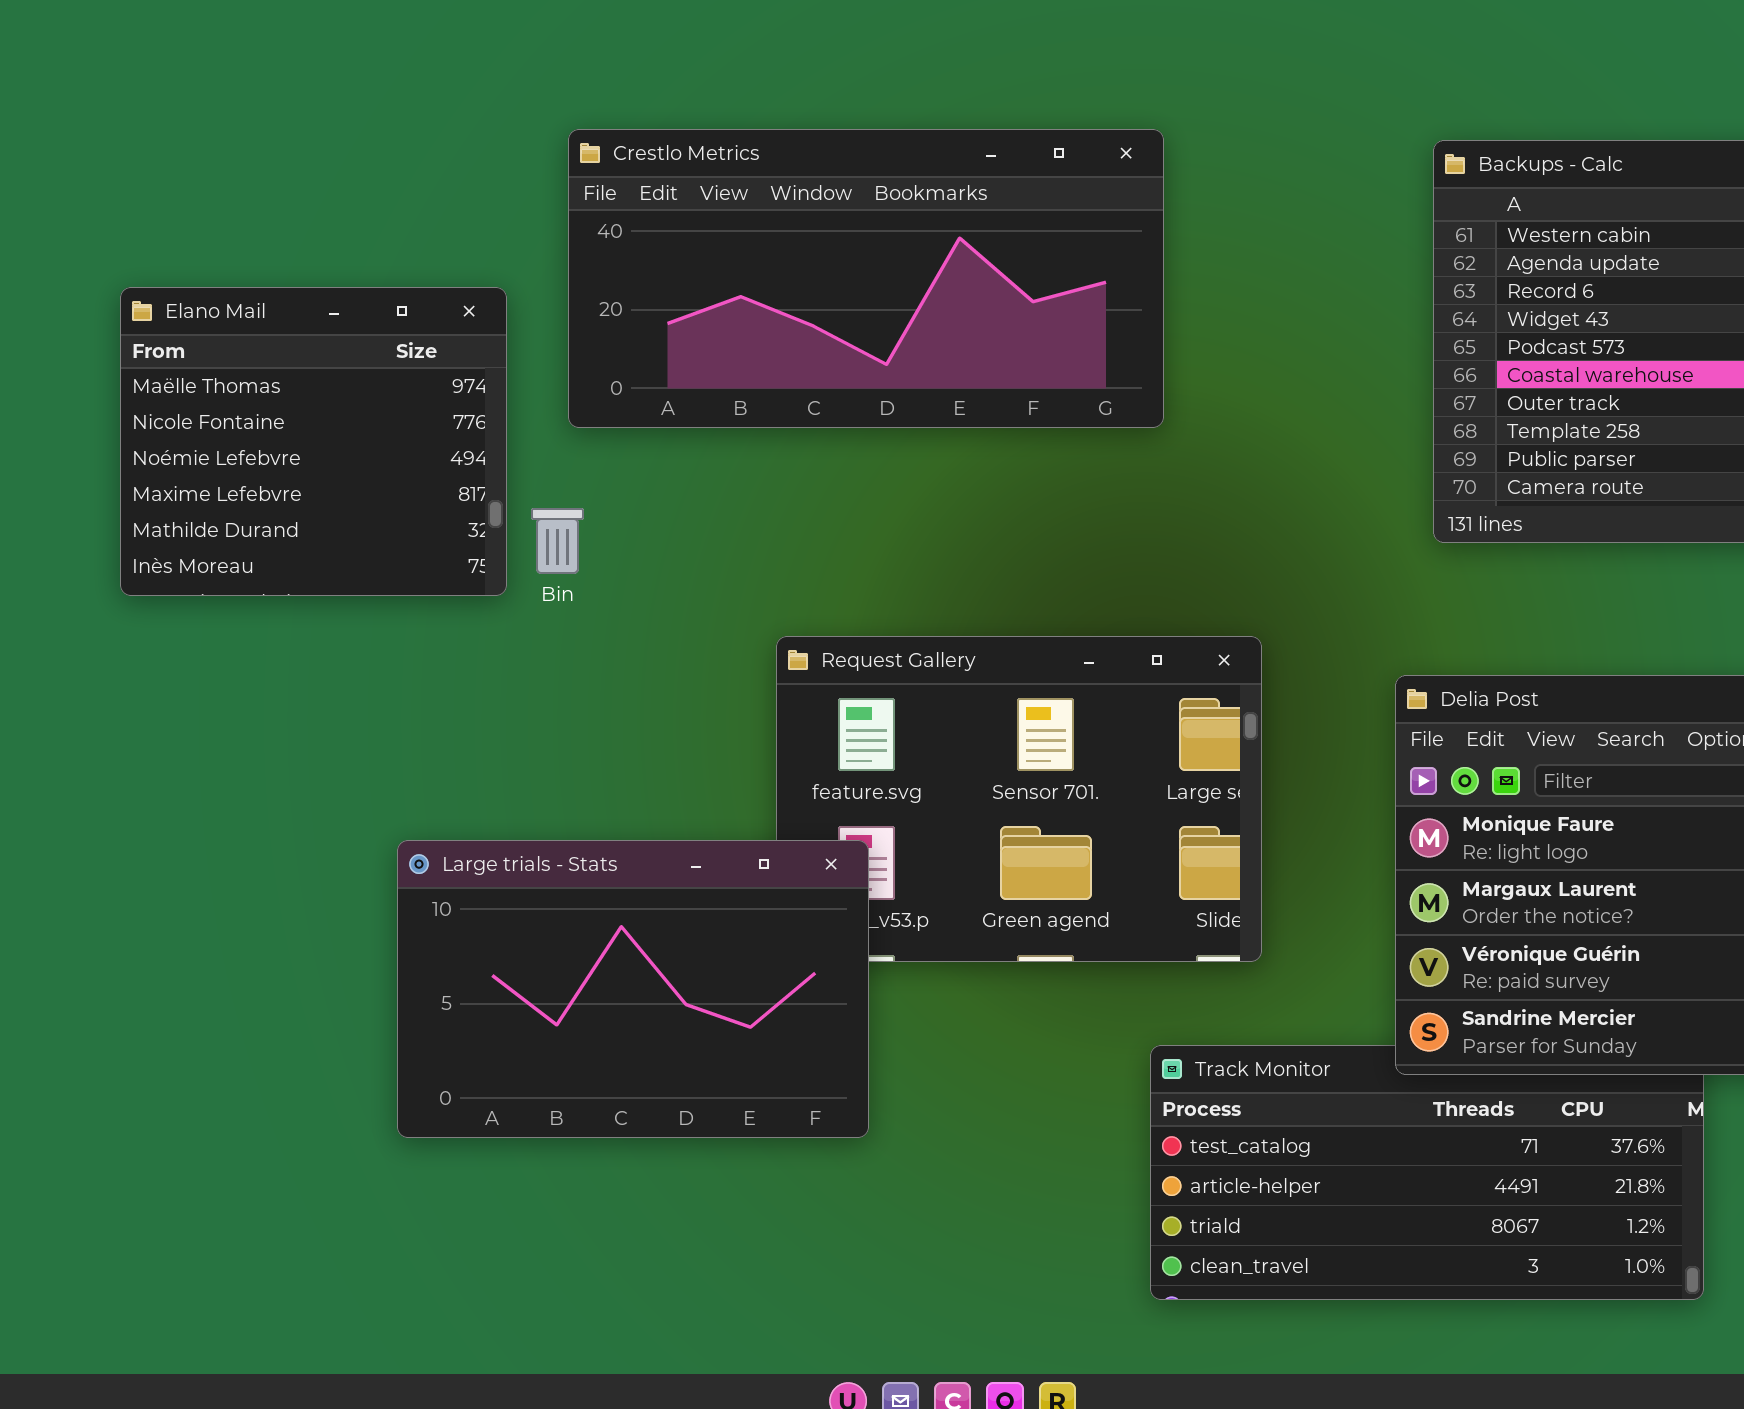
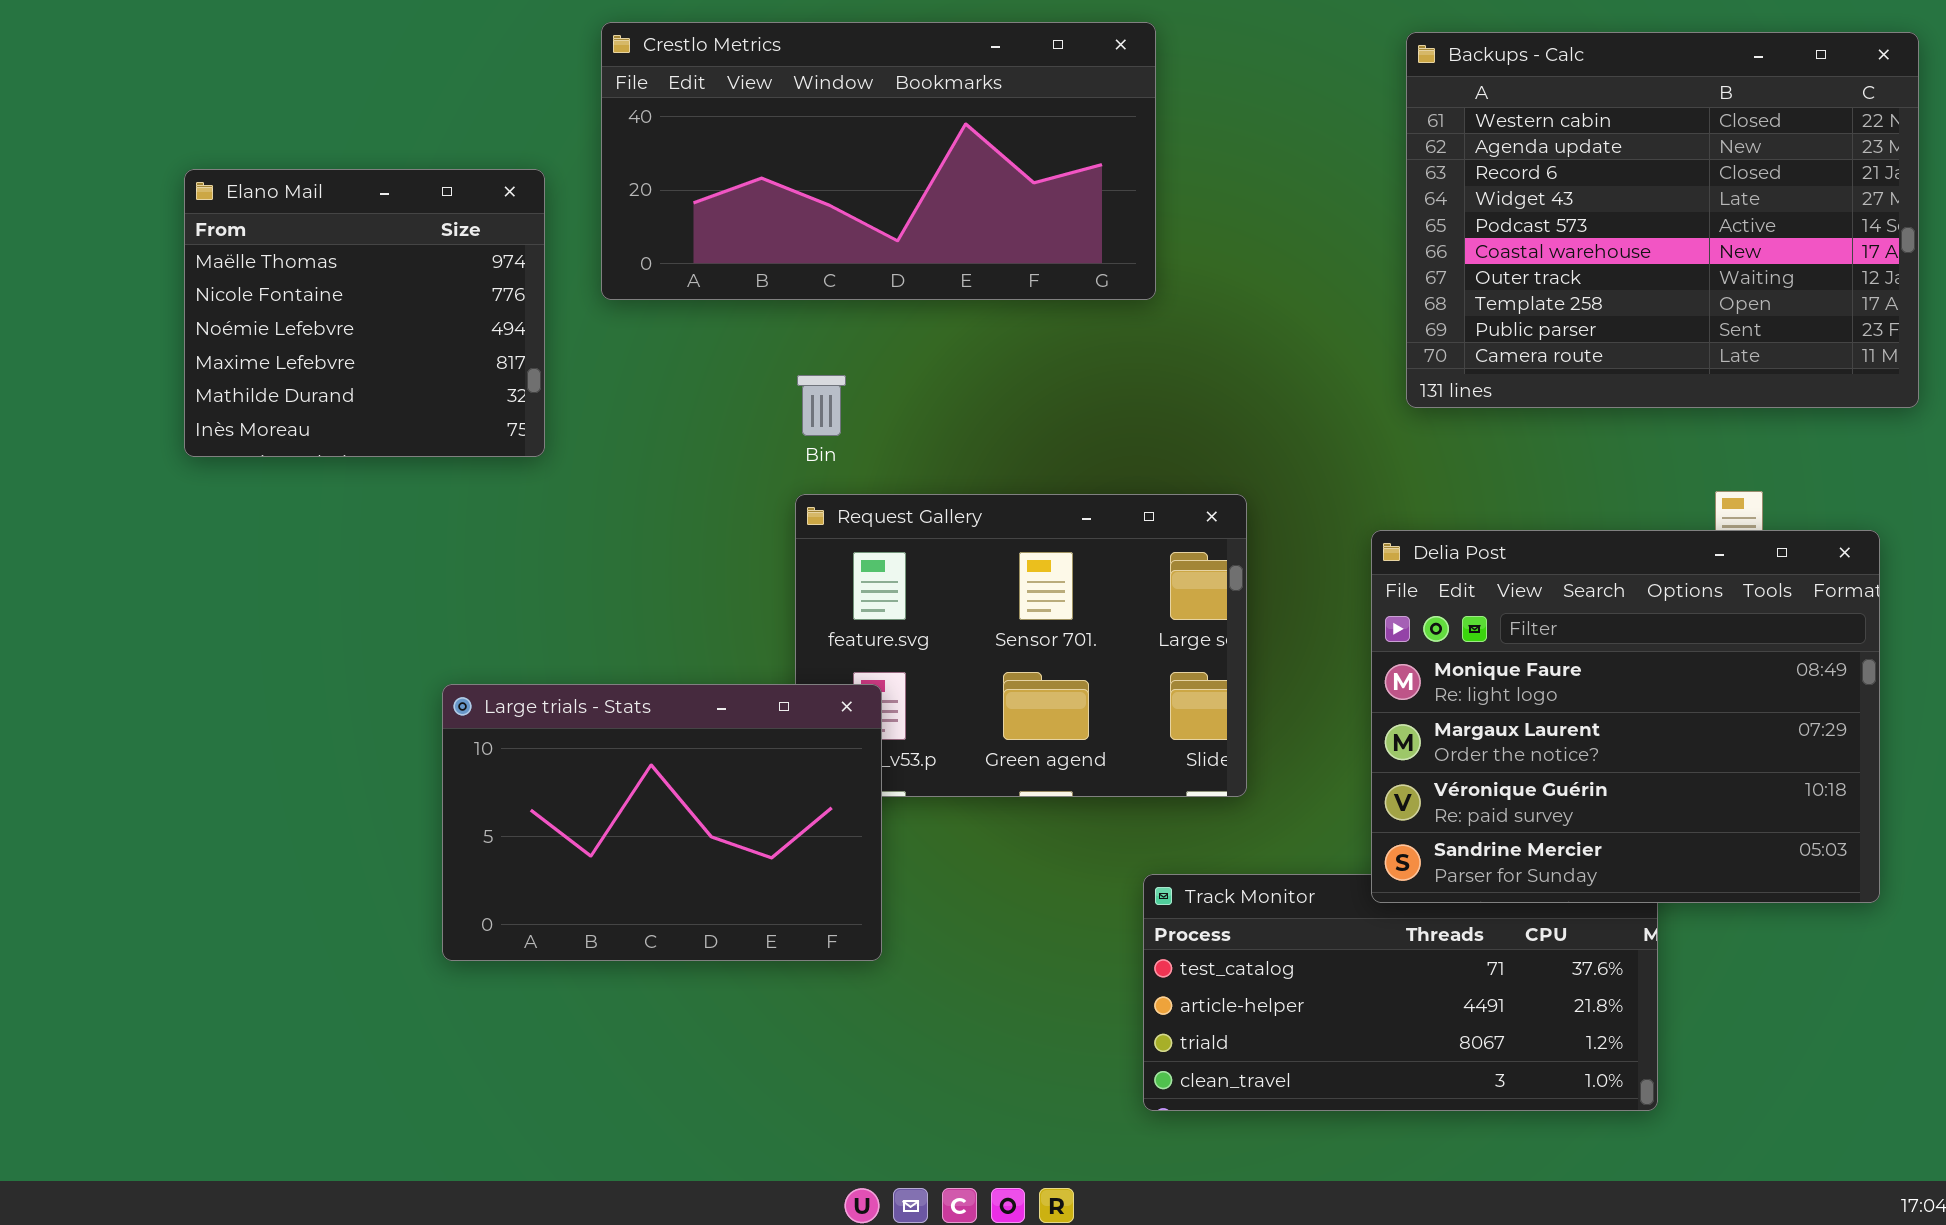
Bin: [531,508,584,574] -> [797,375,846,436], moved

